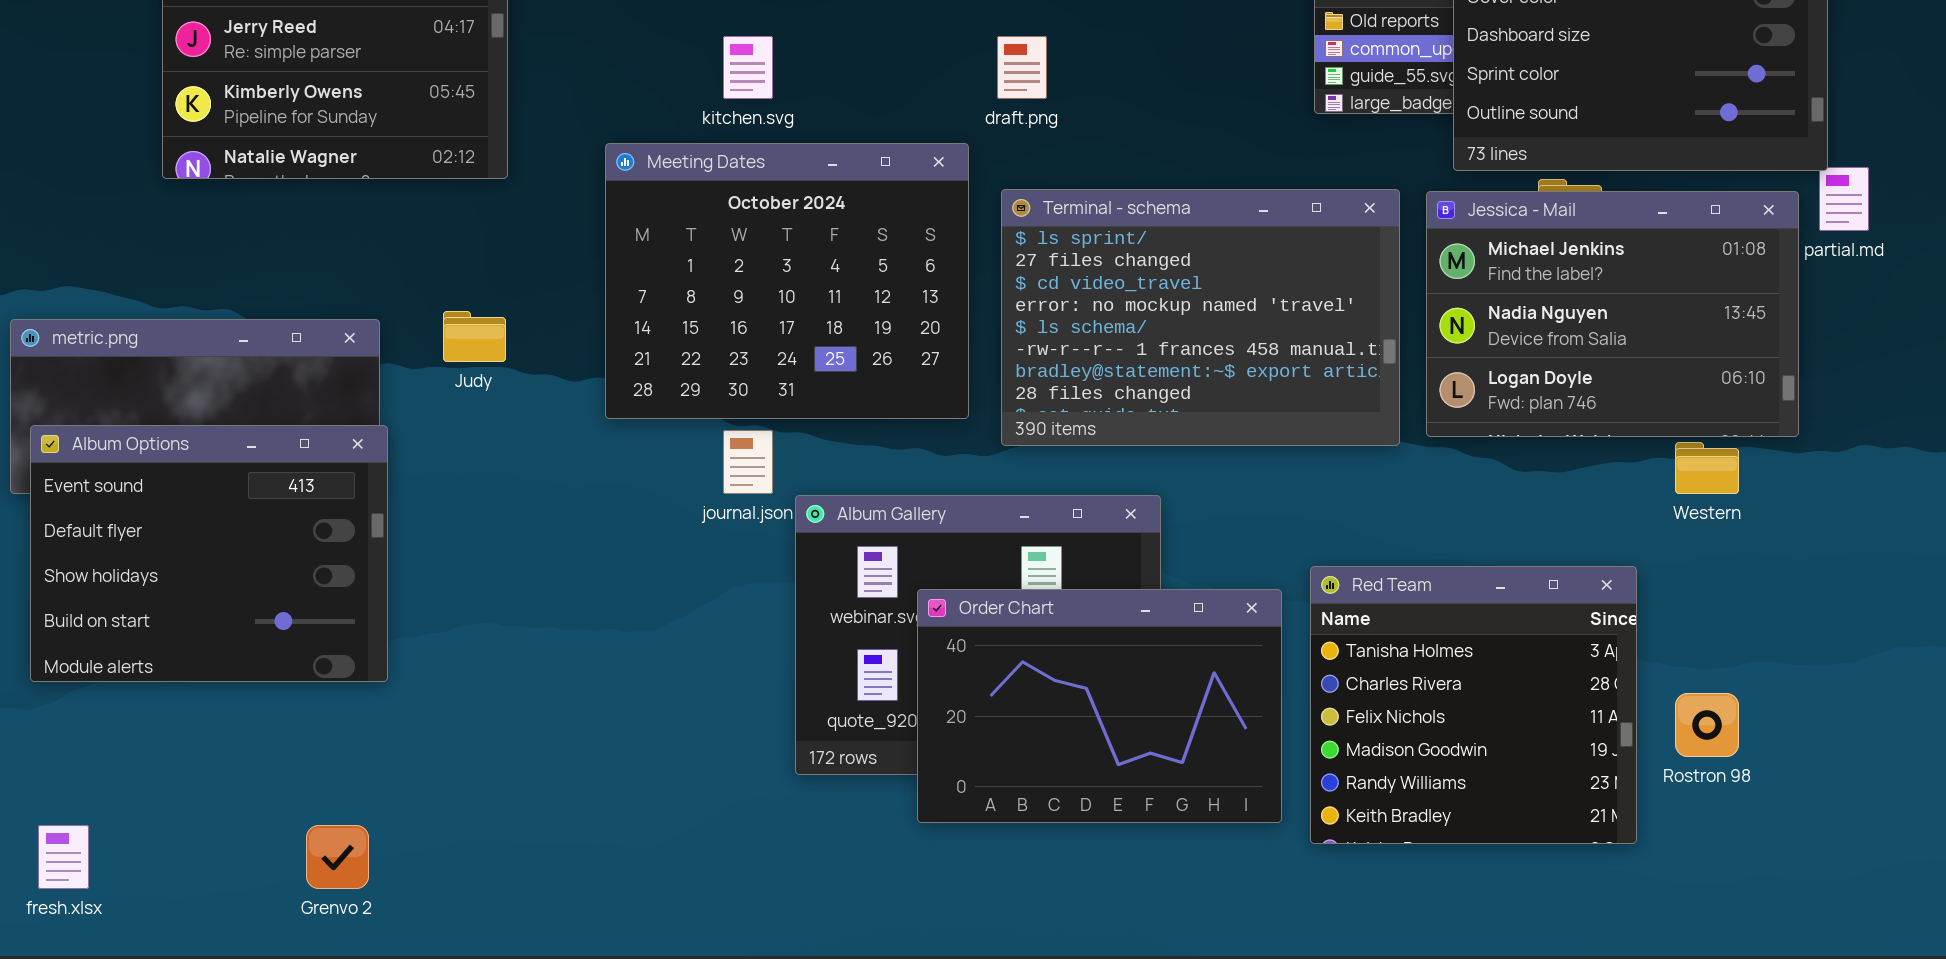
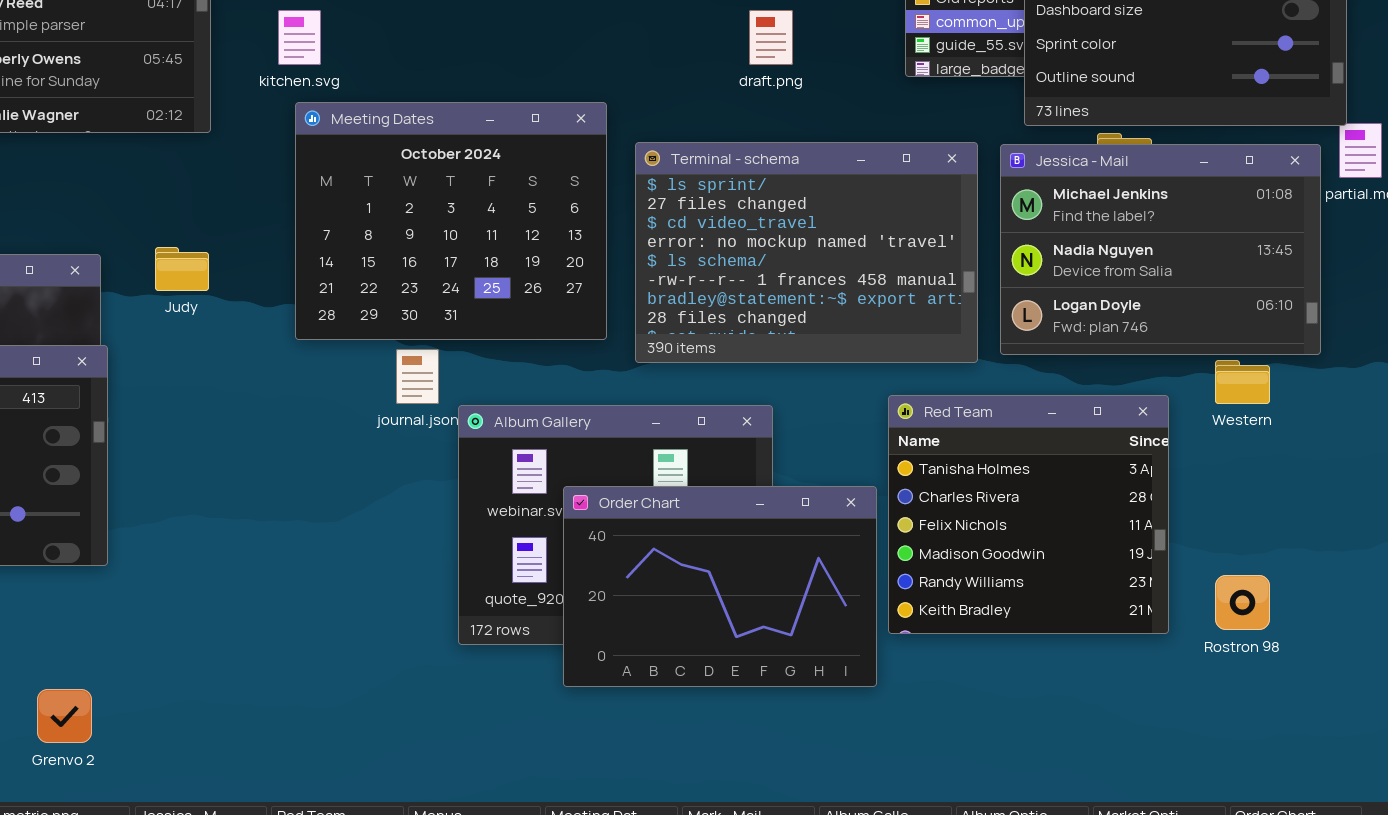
kitchen.svg: [723,36,773,99] -> [278,10,321,65], moved
draft.png: [997,36,1047,99] -> [749,10,793,65], moved
Red Team: [1310,566,1637,844] -> [888,395,1169,634], moved

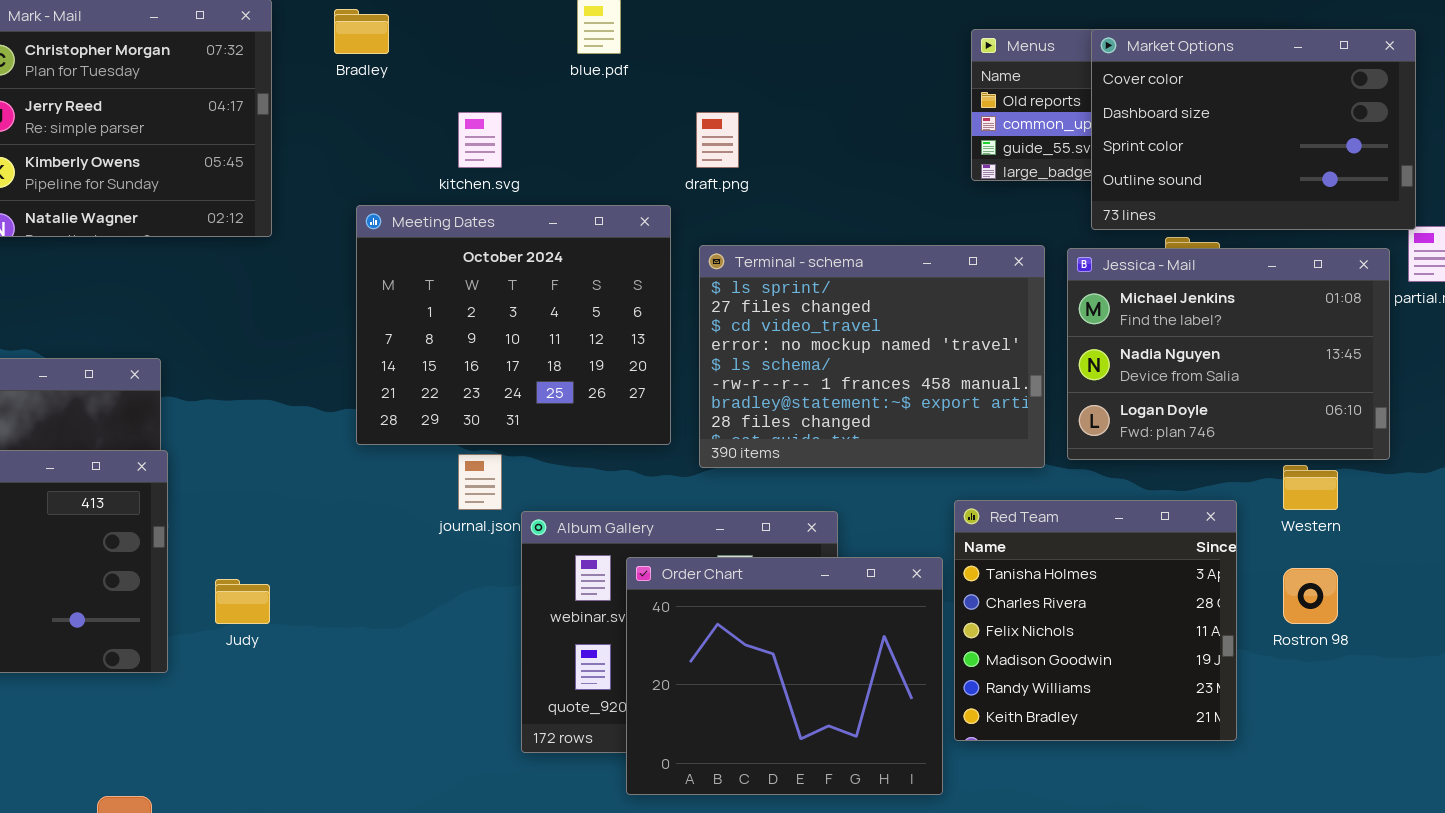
kitchen.svg: [278,10,321,65] -> [458,112,502,168], moved
draft.png: [749,10,793,65] -> [696,112,739,168], moved
Judy: [155,247,209,291] -> [215,579,270,624], moved
Order Chart: [563,486,877,687] -> [626,557,943,795], resized
Rostron 98: [1215,575,1270,630] -> [1283,568,1338,624], moved

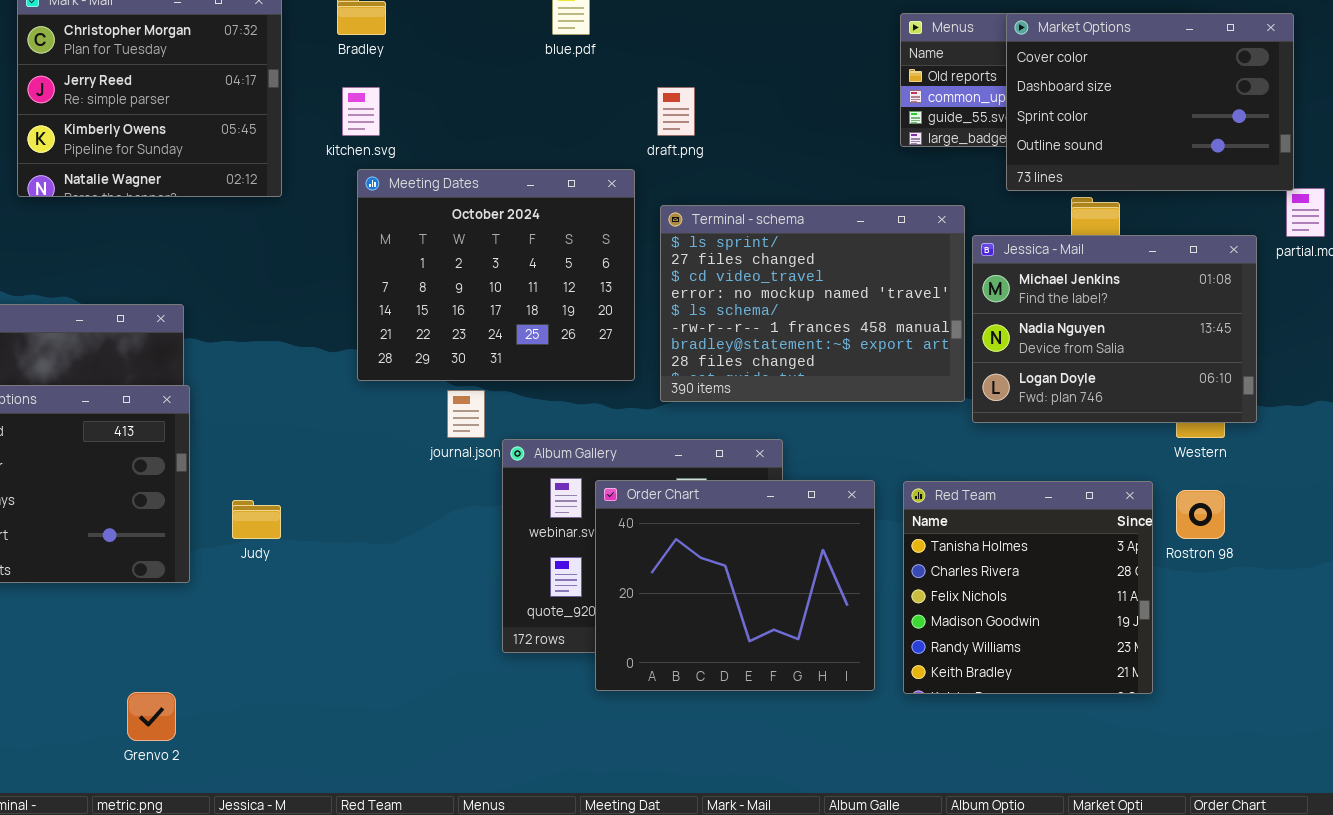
kitchen.svg: [458,112,502,168] -> [342,87,380,136], moved
Jessica - Mail: [1067,248,1390,460] -> [972,235,1257,423], moved
Red Team: [954,500,1237,741] -> [903,481,1153,694], moved

